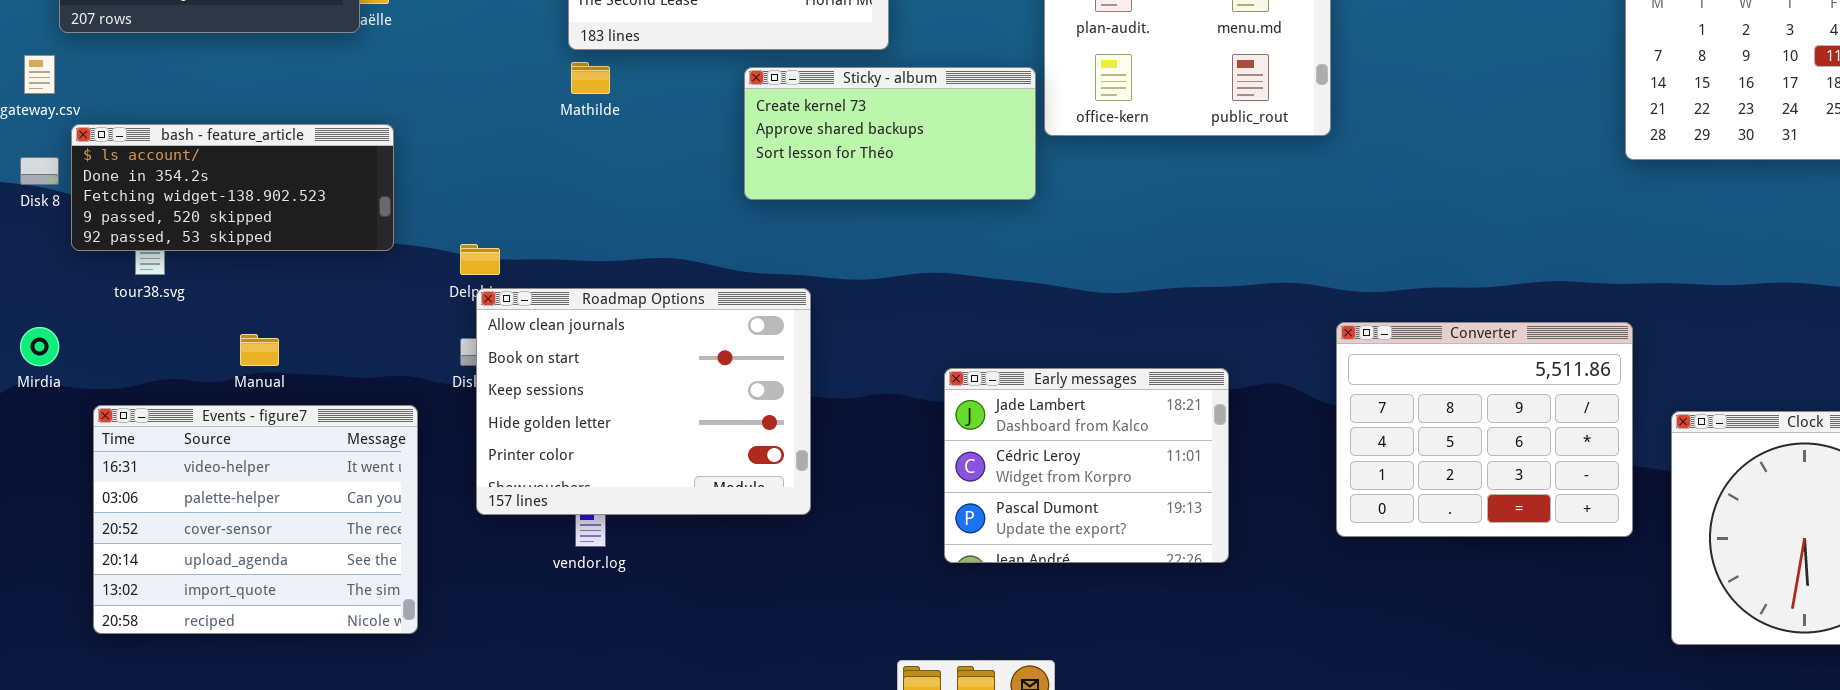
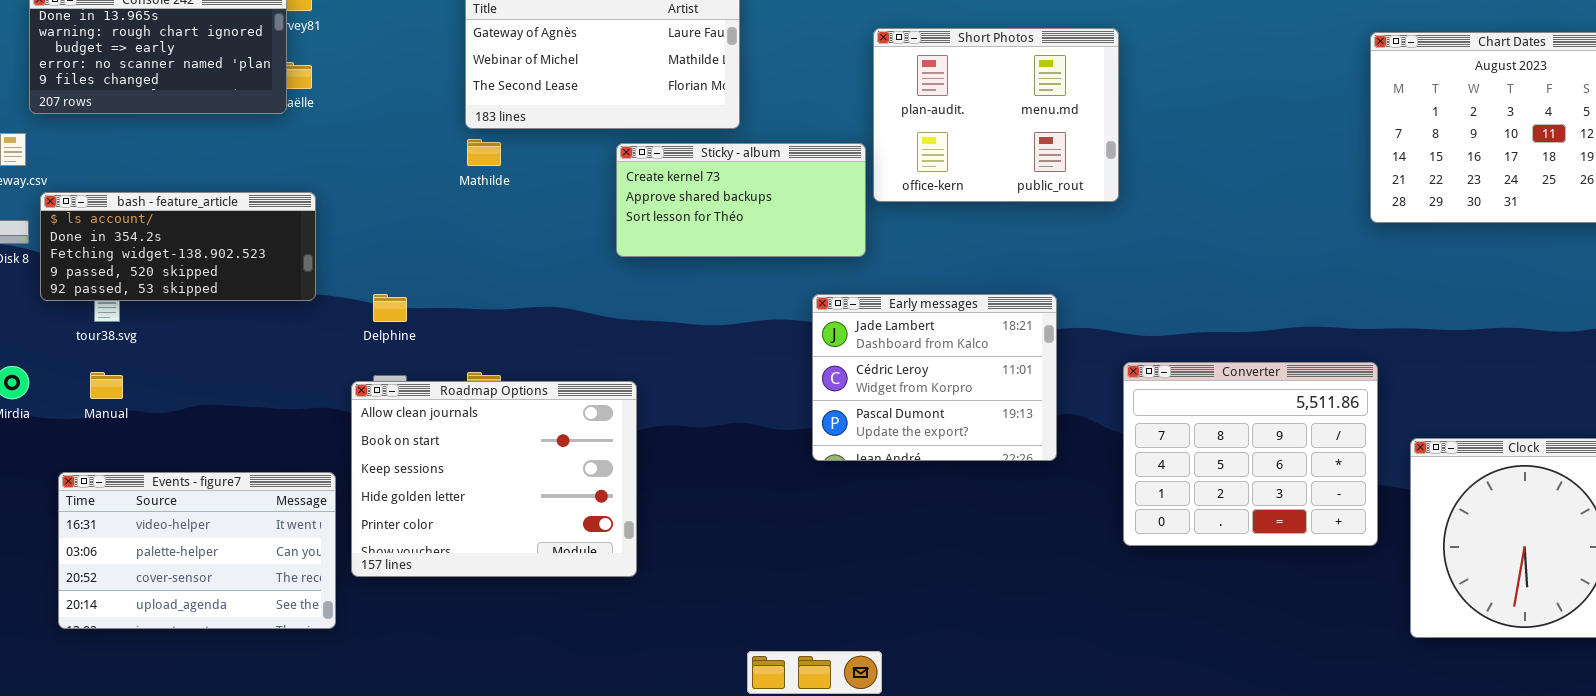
Roadmap Options: [476,288,811,515] -> [351,381,637,577], moved
Manual: [240,334,279,366] -> [90,372,123,399], moved
Early messages: [944,368,1229,563] -> [812,294,1057,461], moved
Events - figure7: [93,405,418,634] -> [58,472,336,629], resized

